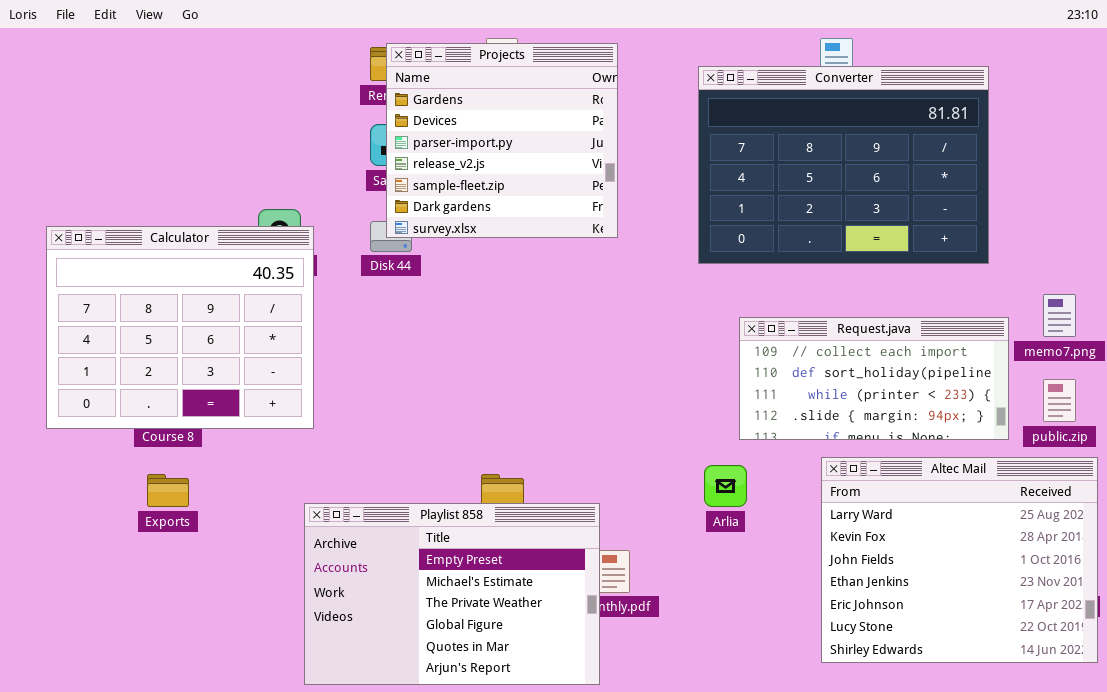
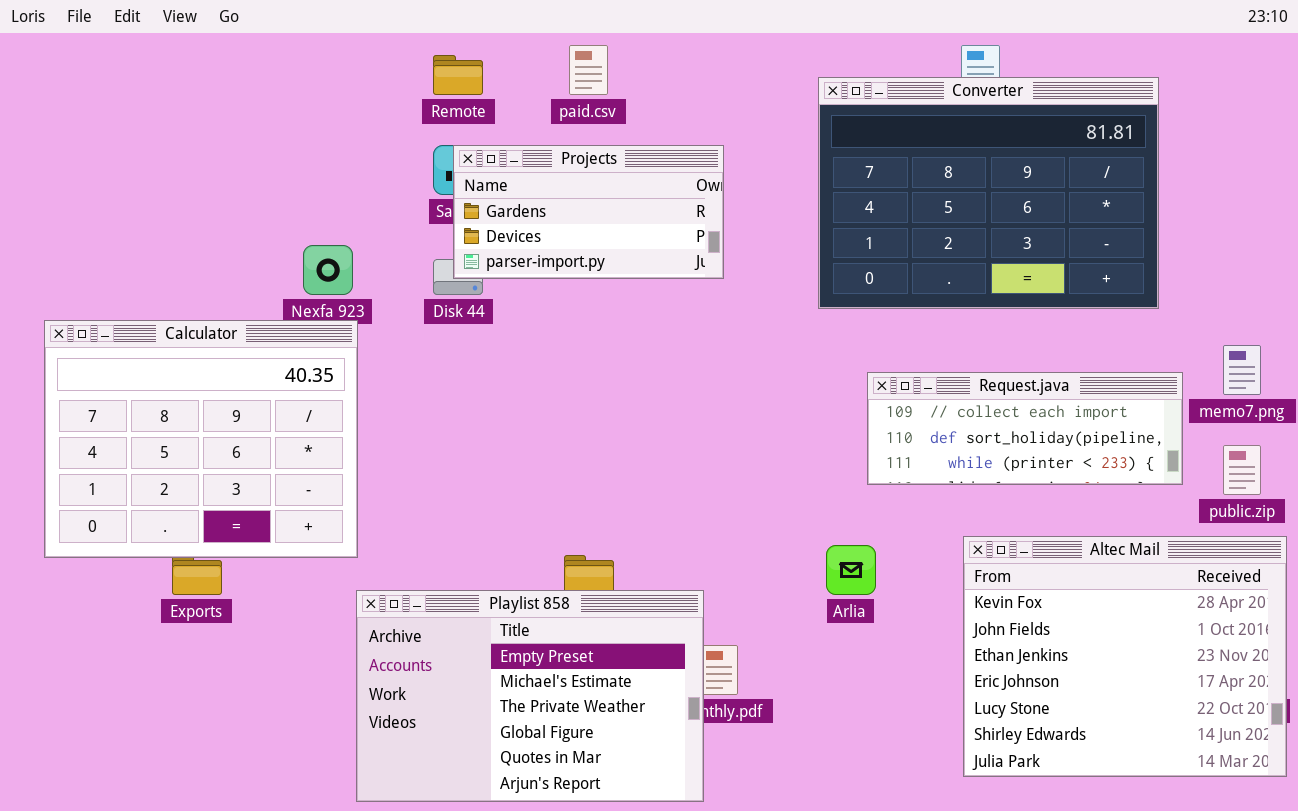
Projects: [386,43,618,238] -> [453,145,724,279], resized
Calculator: [46,226,314,429] -> [44,320,358,558], moved
Request.java: [739,317,1009,440] -> [867,372,1183,485], resized
Altec Mail: [821,457,1098,663] -> [963,536,1287,777], scrolled down 1 row

